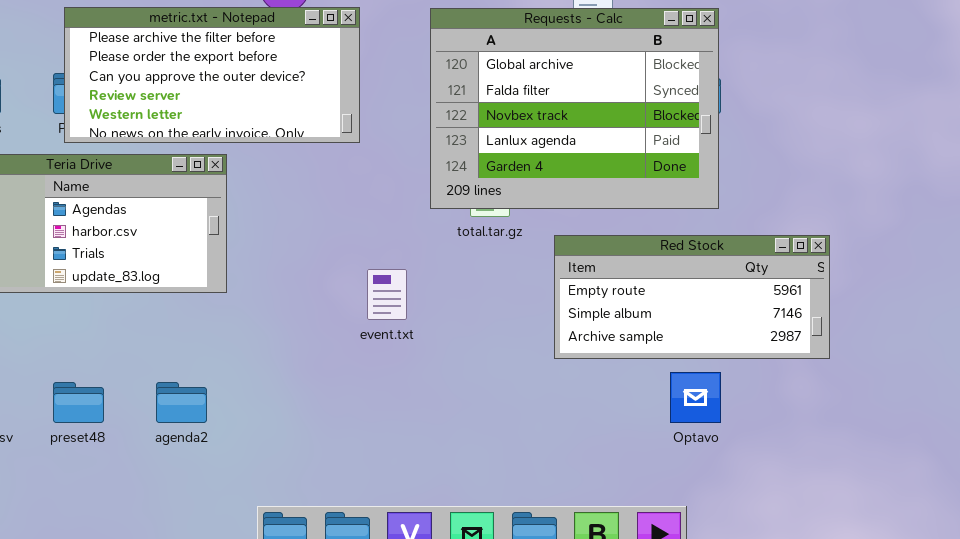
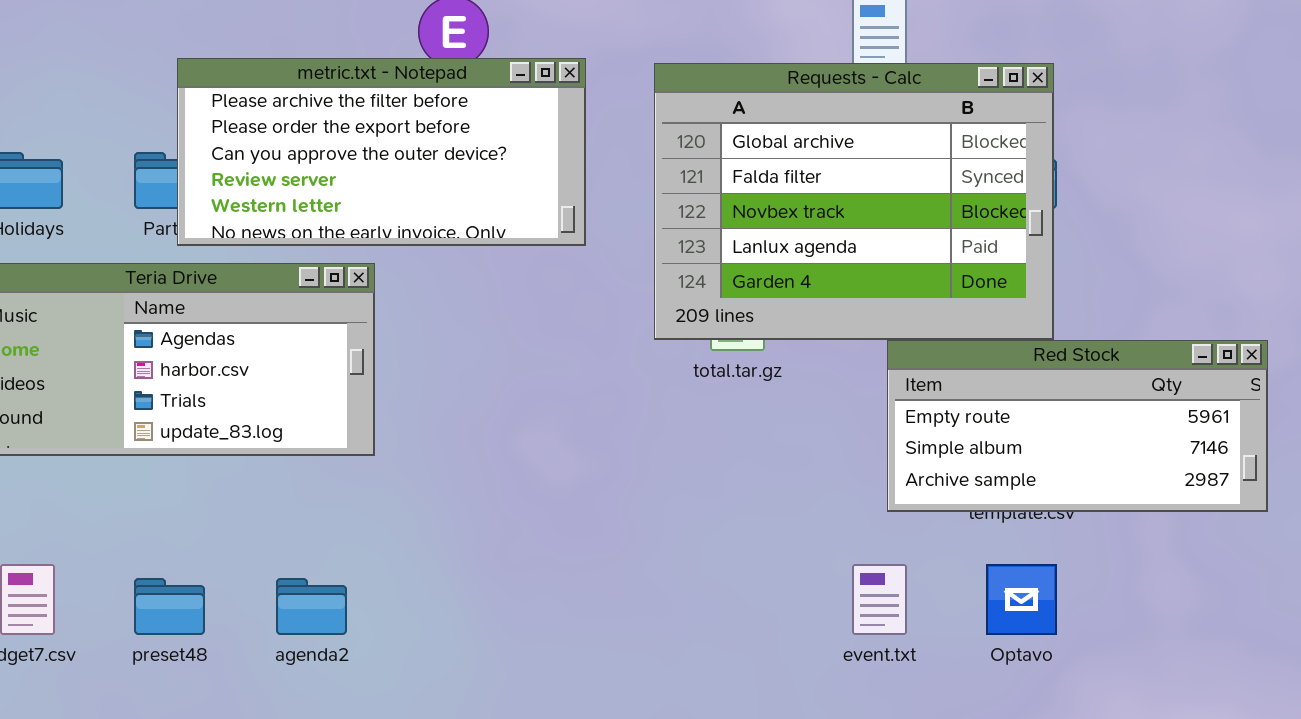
metric.txt - Notepad: [64,7,360,143] -> [177,58,586,246], moved
Red Stock: [554,235,830,359] -> [887,340,1268,512], moved
event.txt: [367,269,407,320] -> [852,564,907,635], moved

